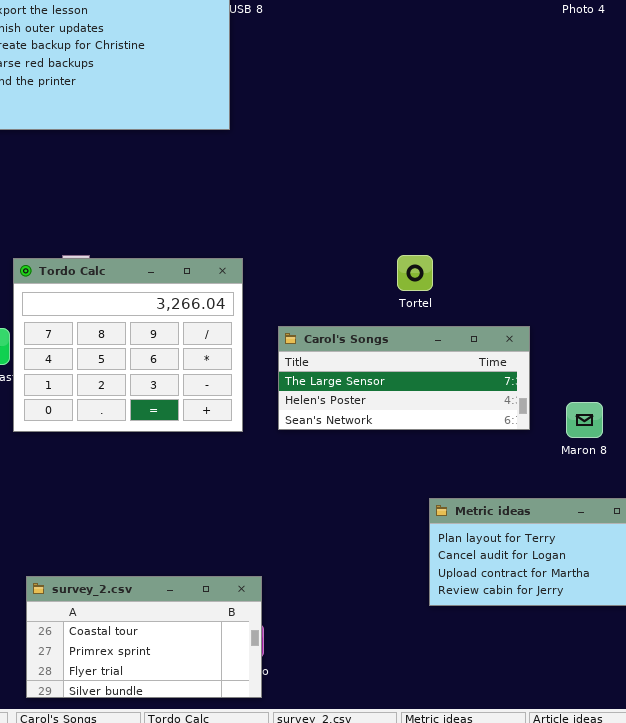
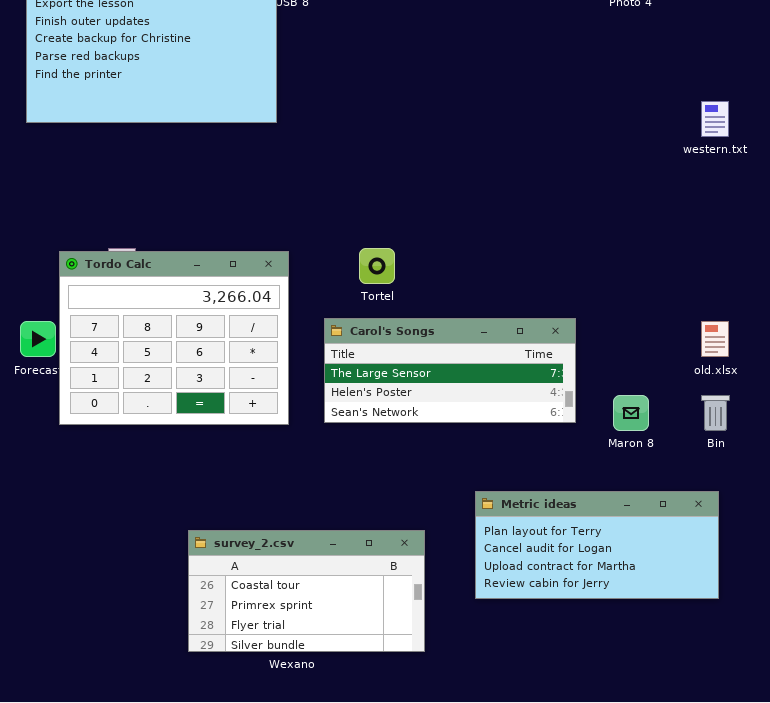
Tortel: [397,255,433,291] -> [359,248,395,284], moved
survey_2.csv: [26,576,262,698] -> [188,530,425,652], moved

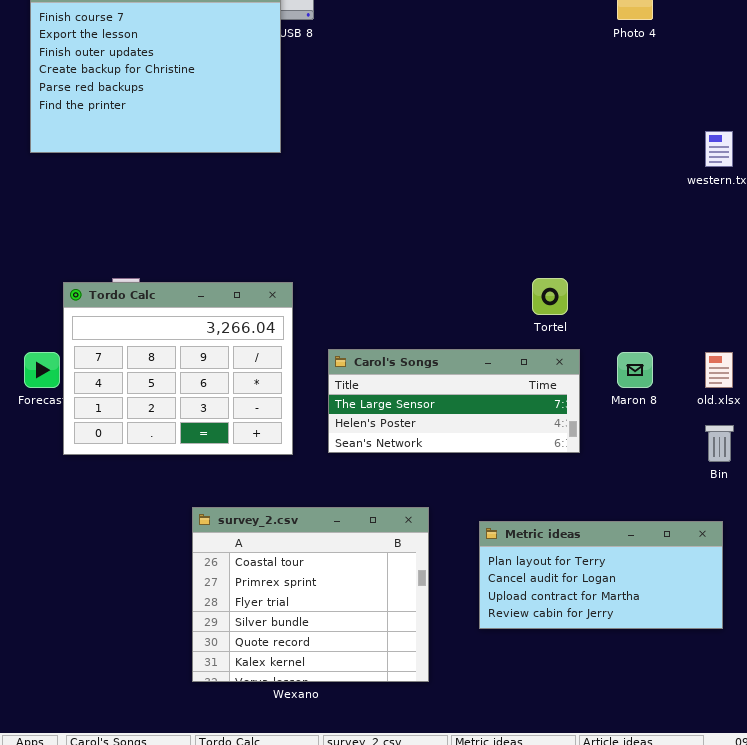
Tortel: [359,248,395,284] -> [532,278,568,315], moved
Maron 8: [613,395,649,431] -> [617,352,653,388], moved
survey_2.csv: [188,530,425,652] -> [192,507,429,682], resized

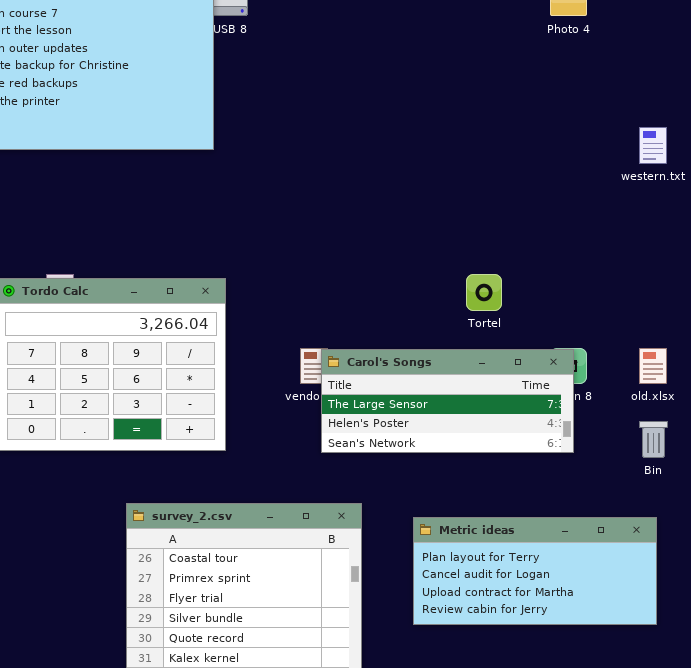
Carol's Songs: [328,349,580,453] -> [321,349,574,453], moved

